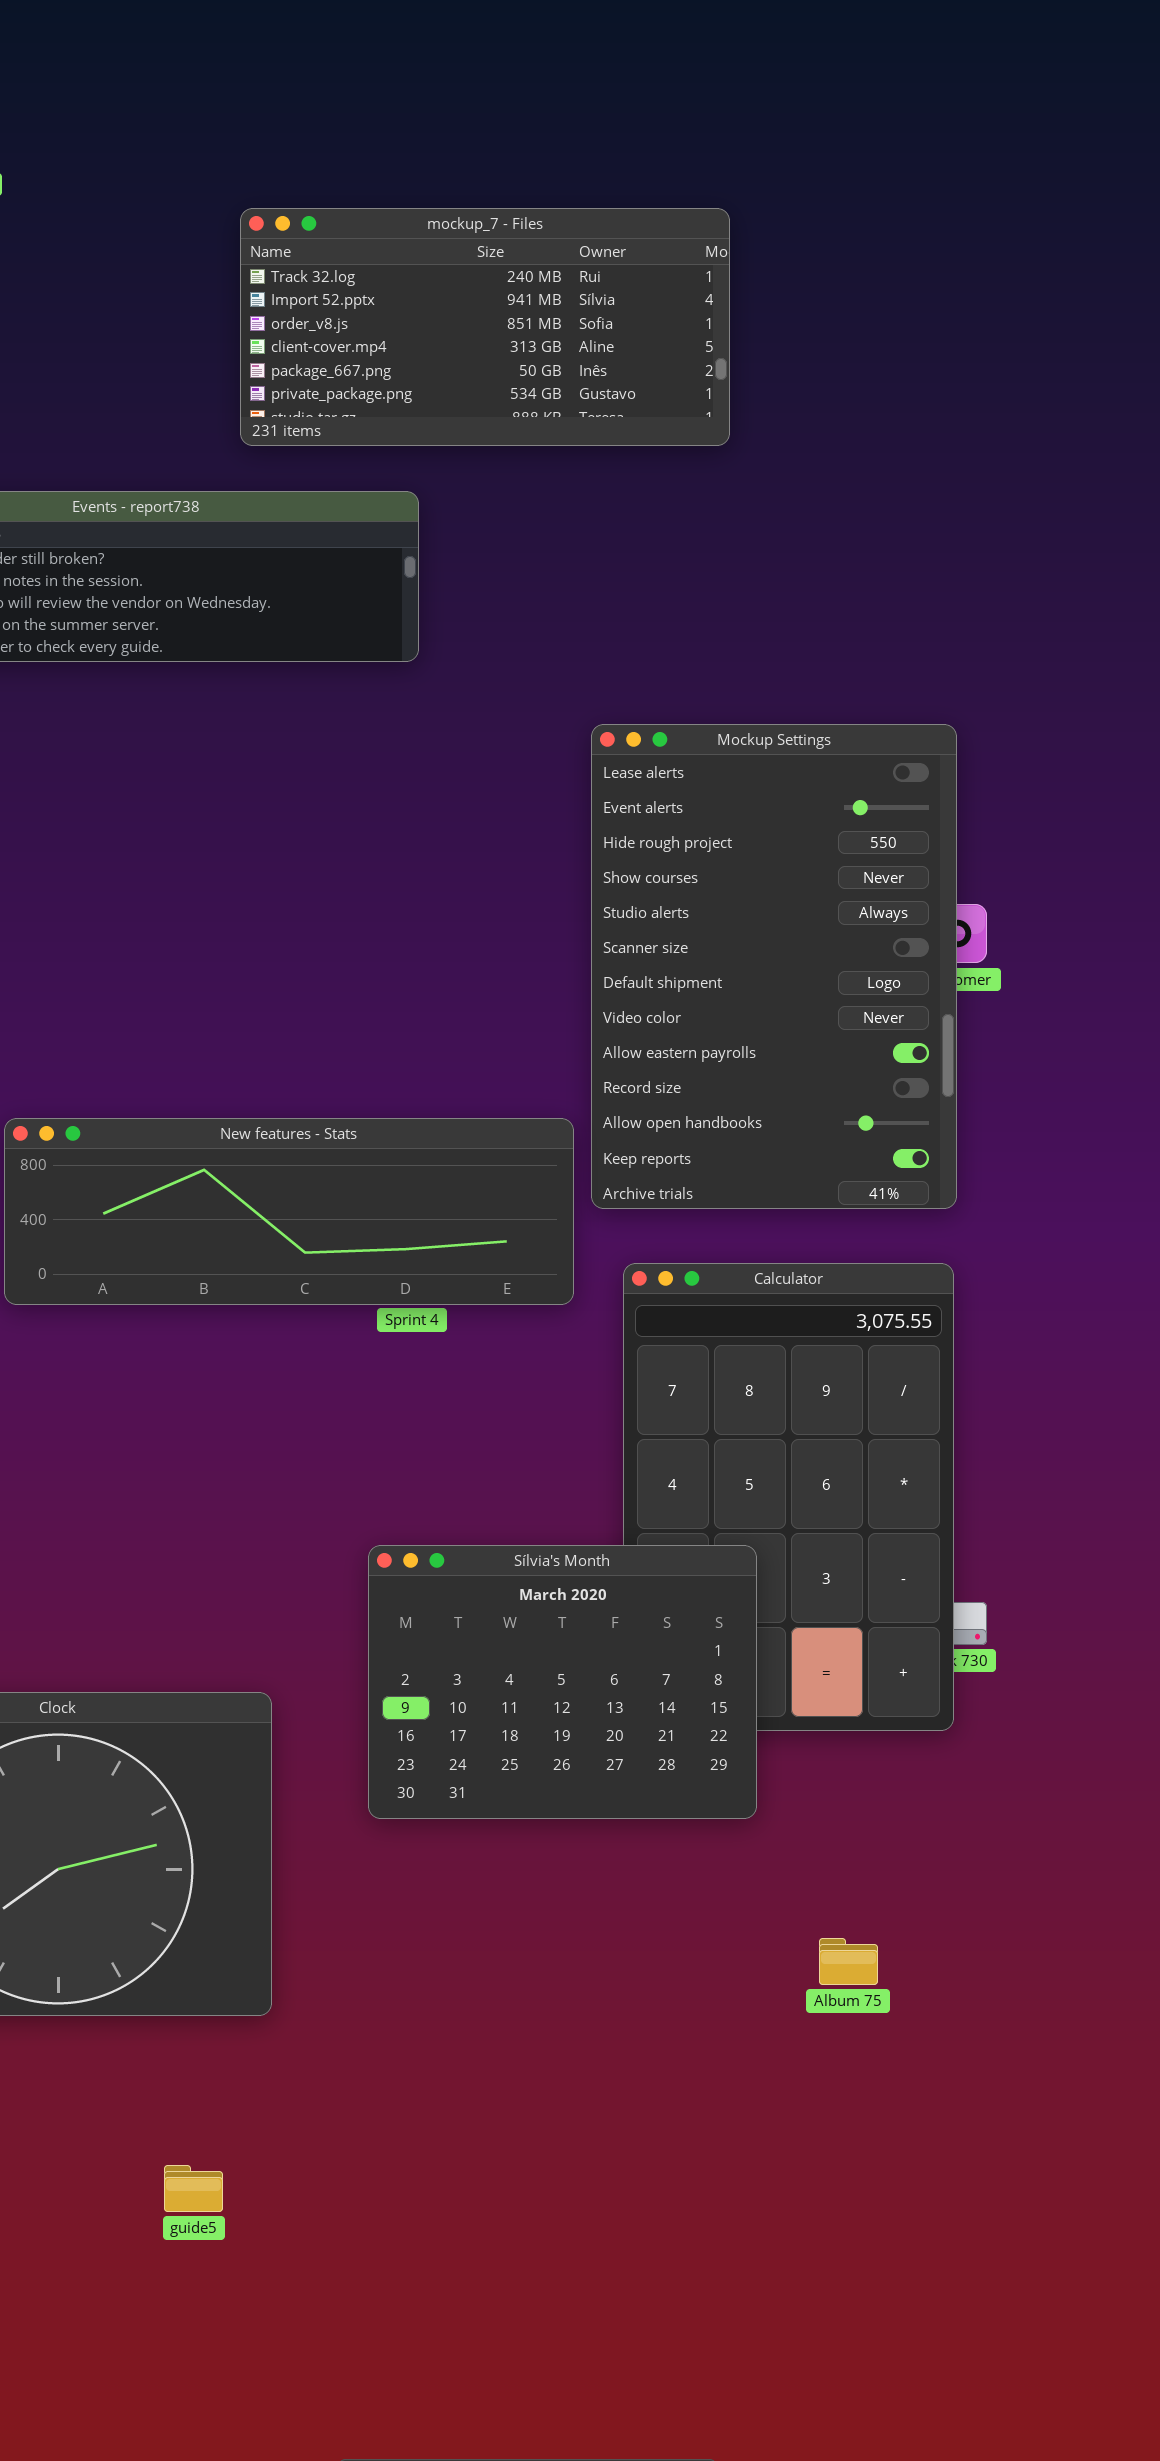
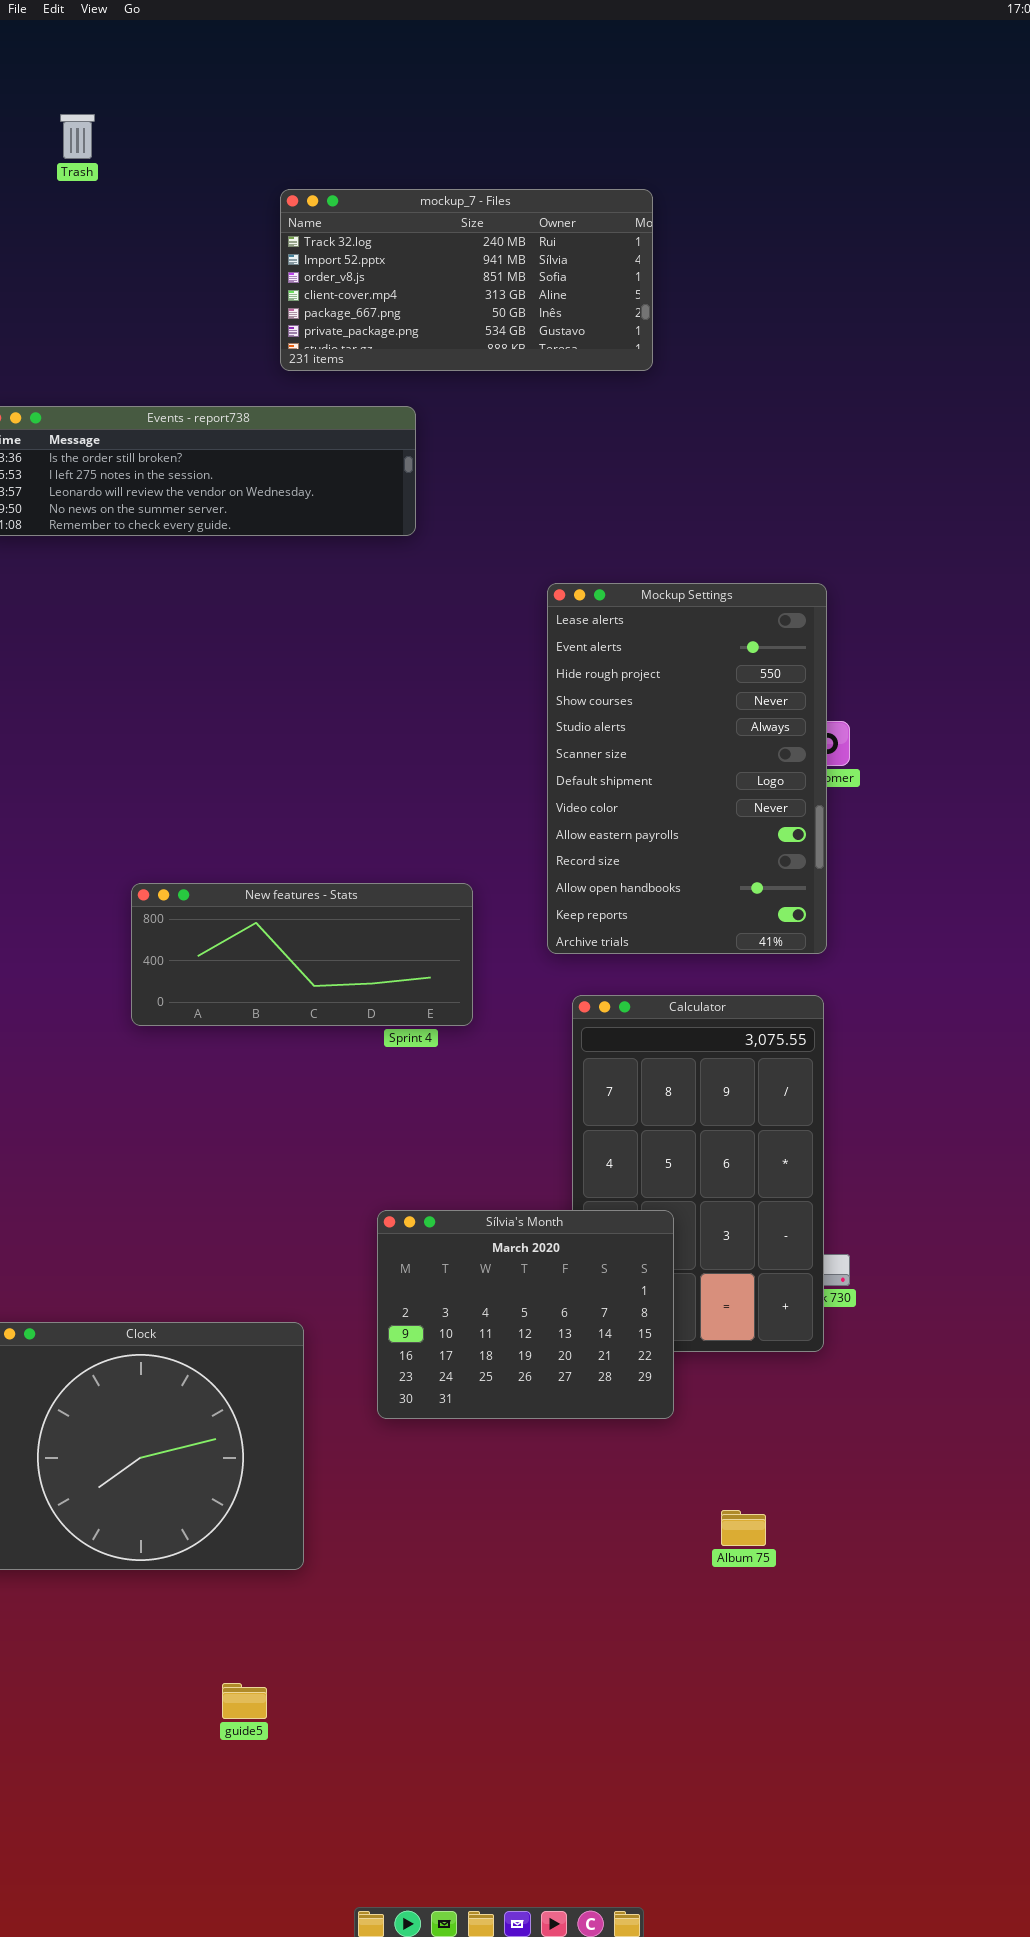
New features - Stats: [4,1118,574,1305] -> [131,883,473,1026], moved, resized

